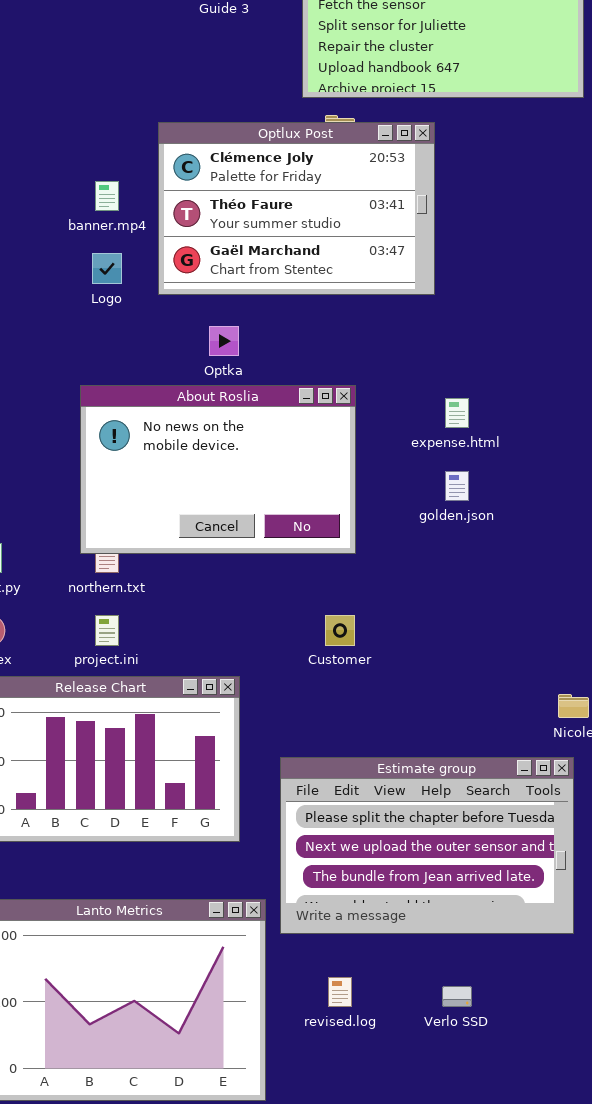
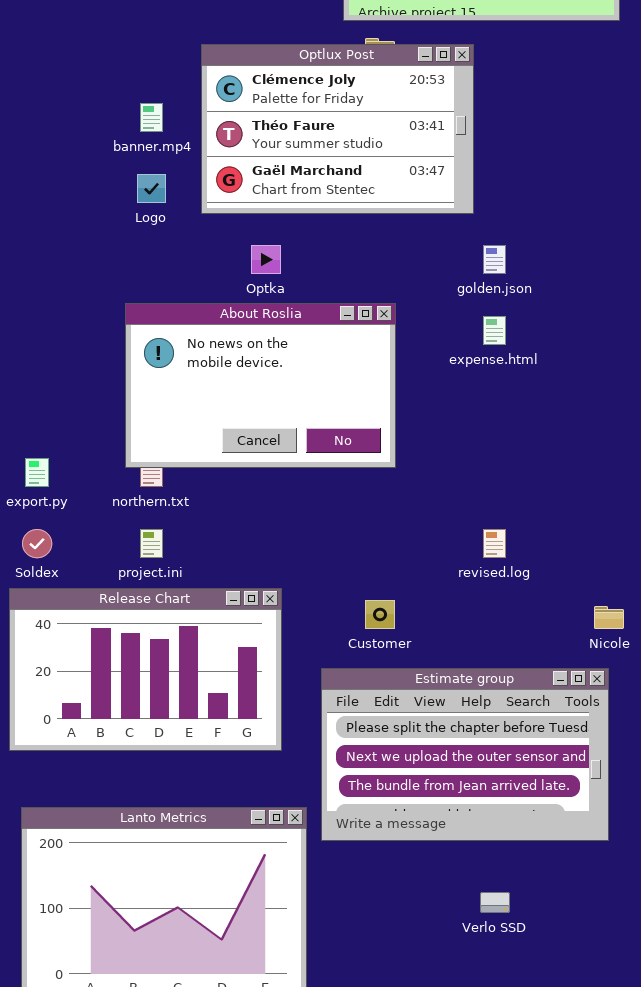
golden.json: [445,471,469,501] -> [483,245,506,274], moved
Customer: [325,615,355,646] -> [365,600,395,629], moved
revised.log: [328,977,352,1007] -> [483,529,506,558], moved

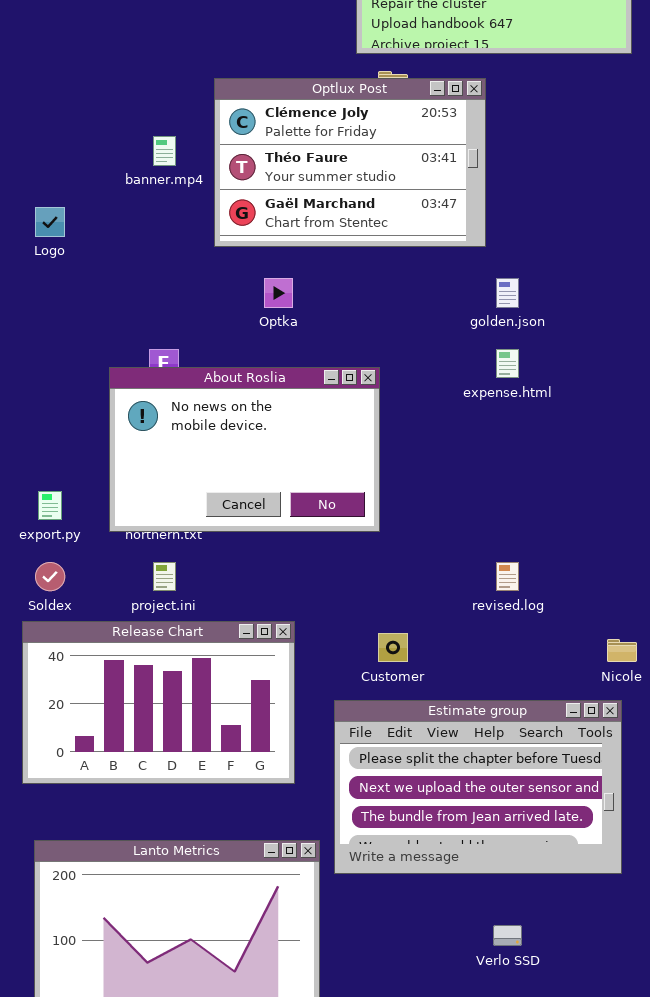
Logo: [137,174,166,203] -> [35,207,65,237], moved
About Roslia: [125,303,396,468] -> [109,367,380,532], moved

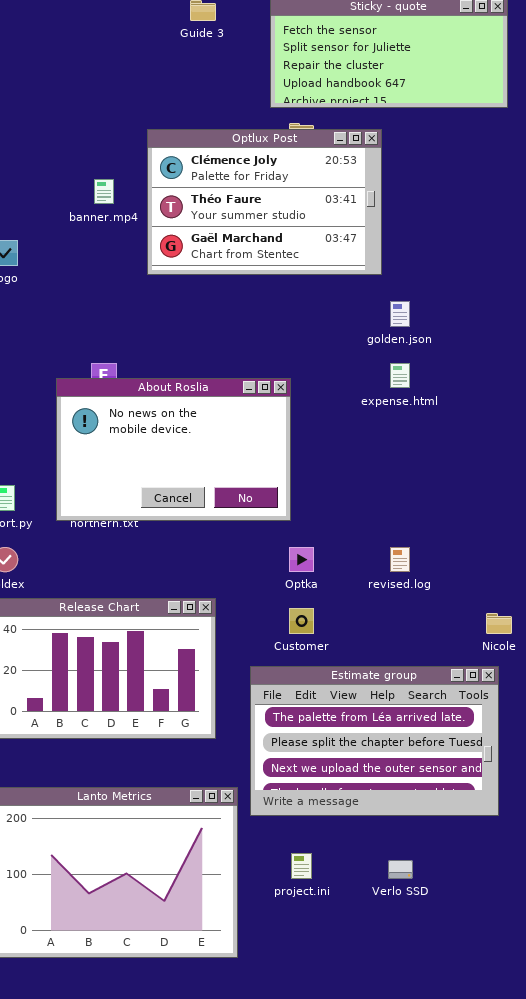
Optka: [264,278,293,308] -> [289,547,314,572], moved
project.ini: [153,562,176,591] -> [291,853,312,879], moved
Estimate group: [334,700,622,874] -> [250,666,499,816], scrolled up 1 row

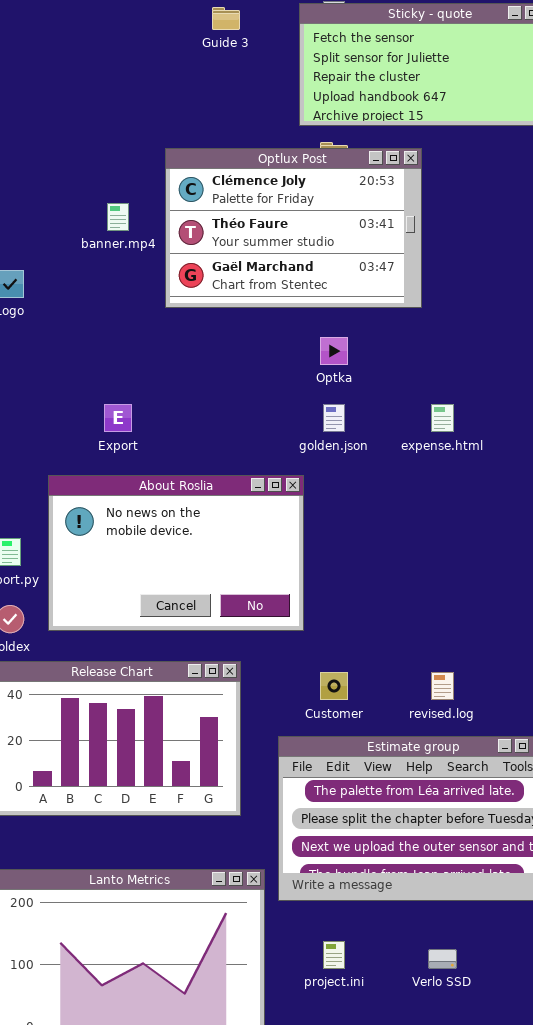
golden.json: [390,301,410,327] -> [323,404,345,432], moved
About Roslia: [56,378,291,521] -> [48,475,304,631], moved
Optka: [289,547,314,572] -> [320,337,348,365], moved
revised.log: [390,547,410,572] -> [431,672,454,700], moved

